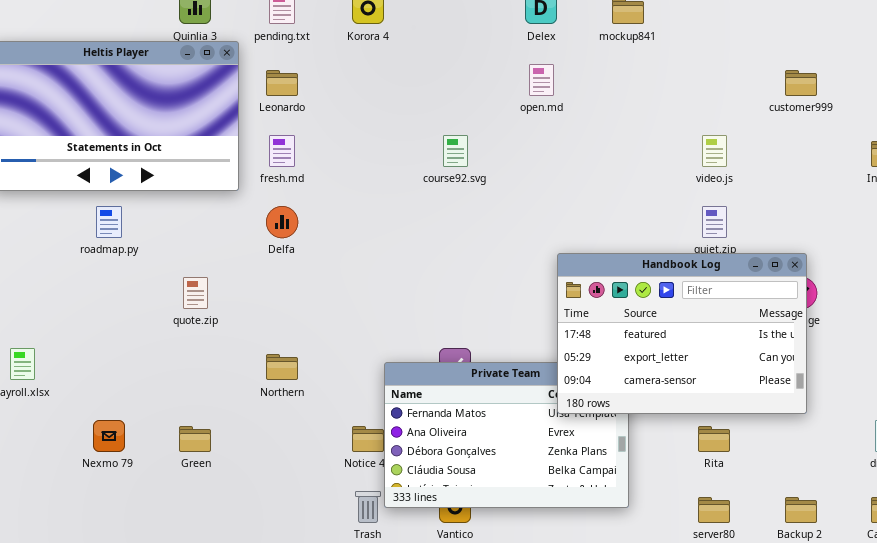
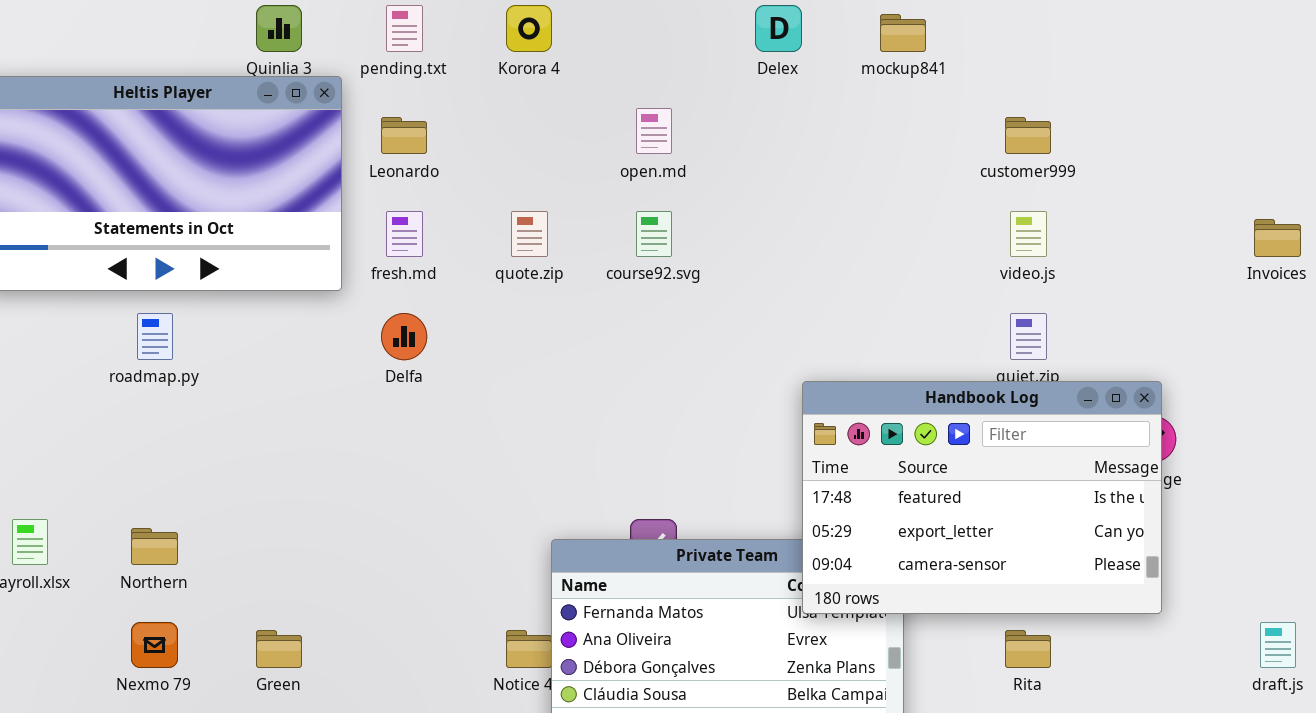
open.md: [529,64,554,96] -> [636,108,672,154], moved
customer999: [785,70,817,96] -> [1005,117,1051,154], moved
quote.zip: [183,277,208,309] -> [511,211,548,257], moved
Northern: [266,354,298,380] -> [131,528,178,565], moved

